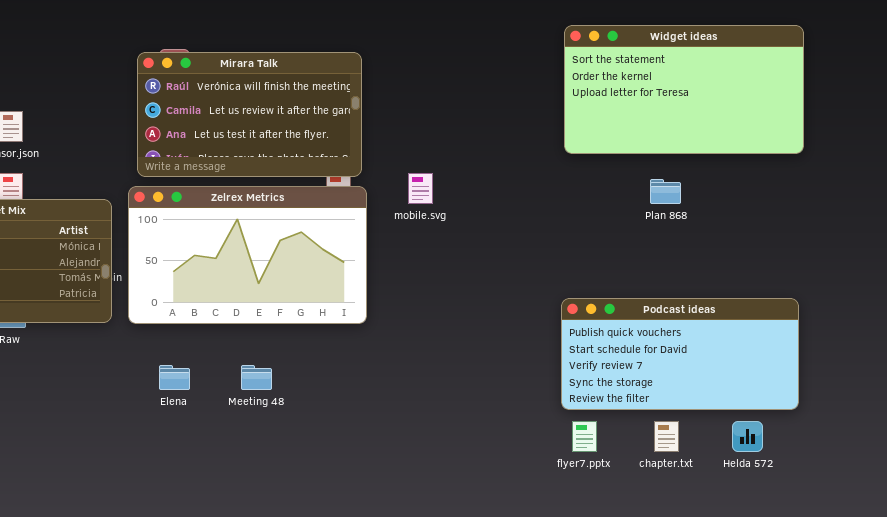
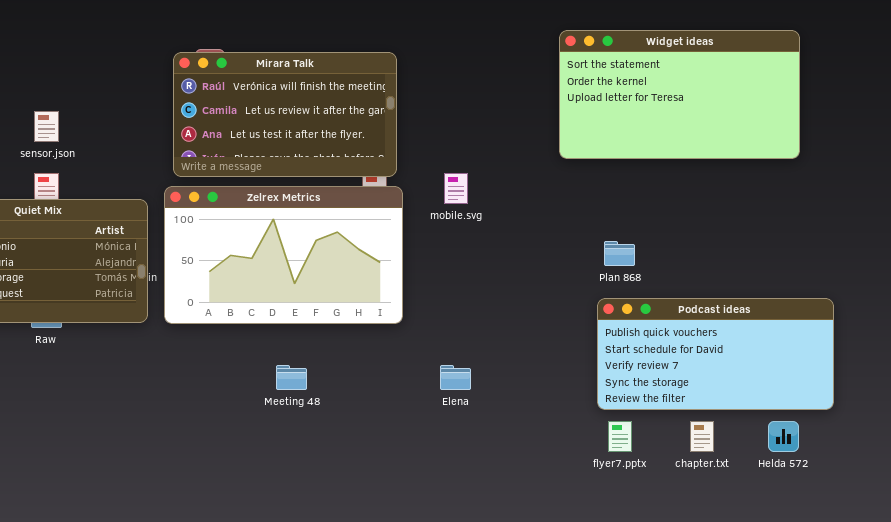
Widget ideas: [564,25,804,154] -> [559,30,800,159], moved
Plan 868: [650,179,681,204] -> [604,241,635,266], moved
Elena: [159,365,190,390] -> [440,365,471,390], moved

